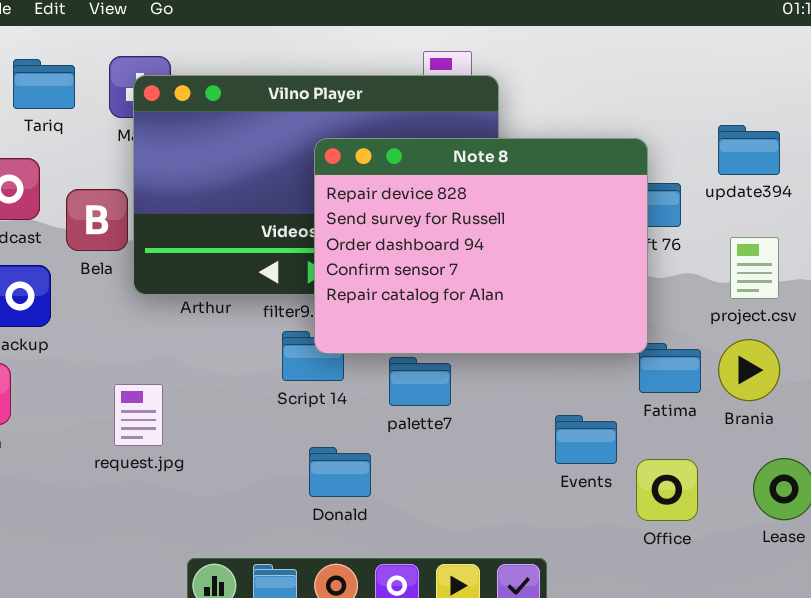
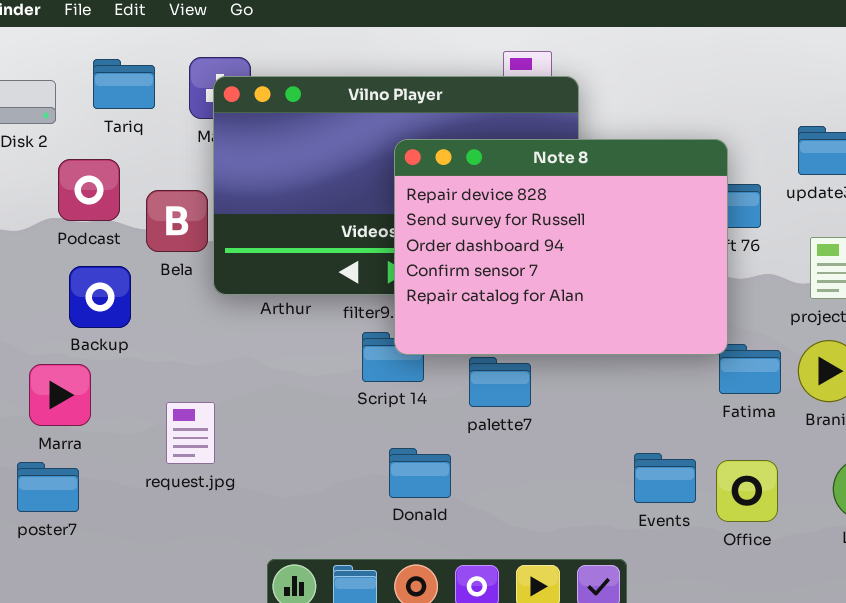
request.jpg: [114,384,163,446] -> [166,402,215,464], moved
Events: [555,415,617,464] -> [634,453,696,503], moved

